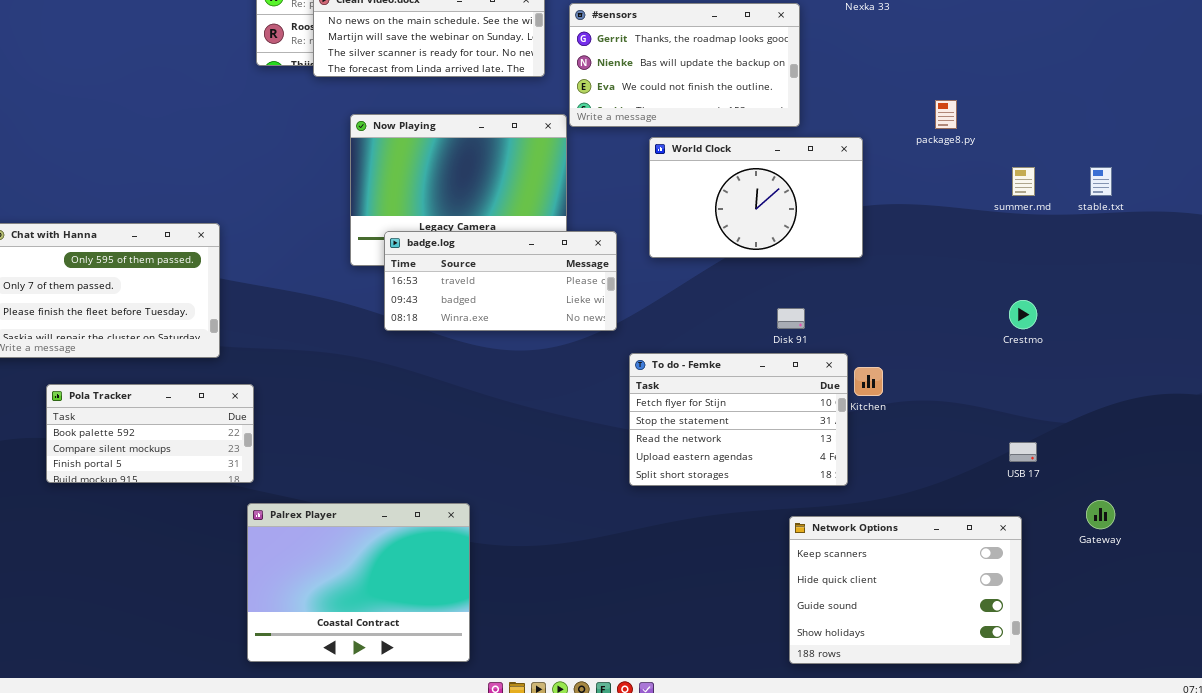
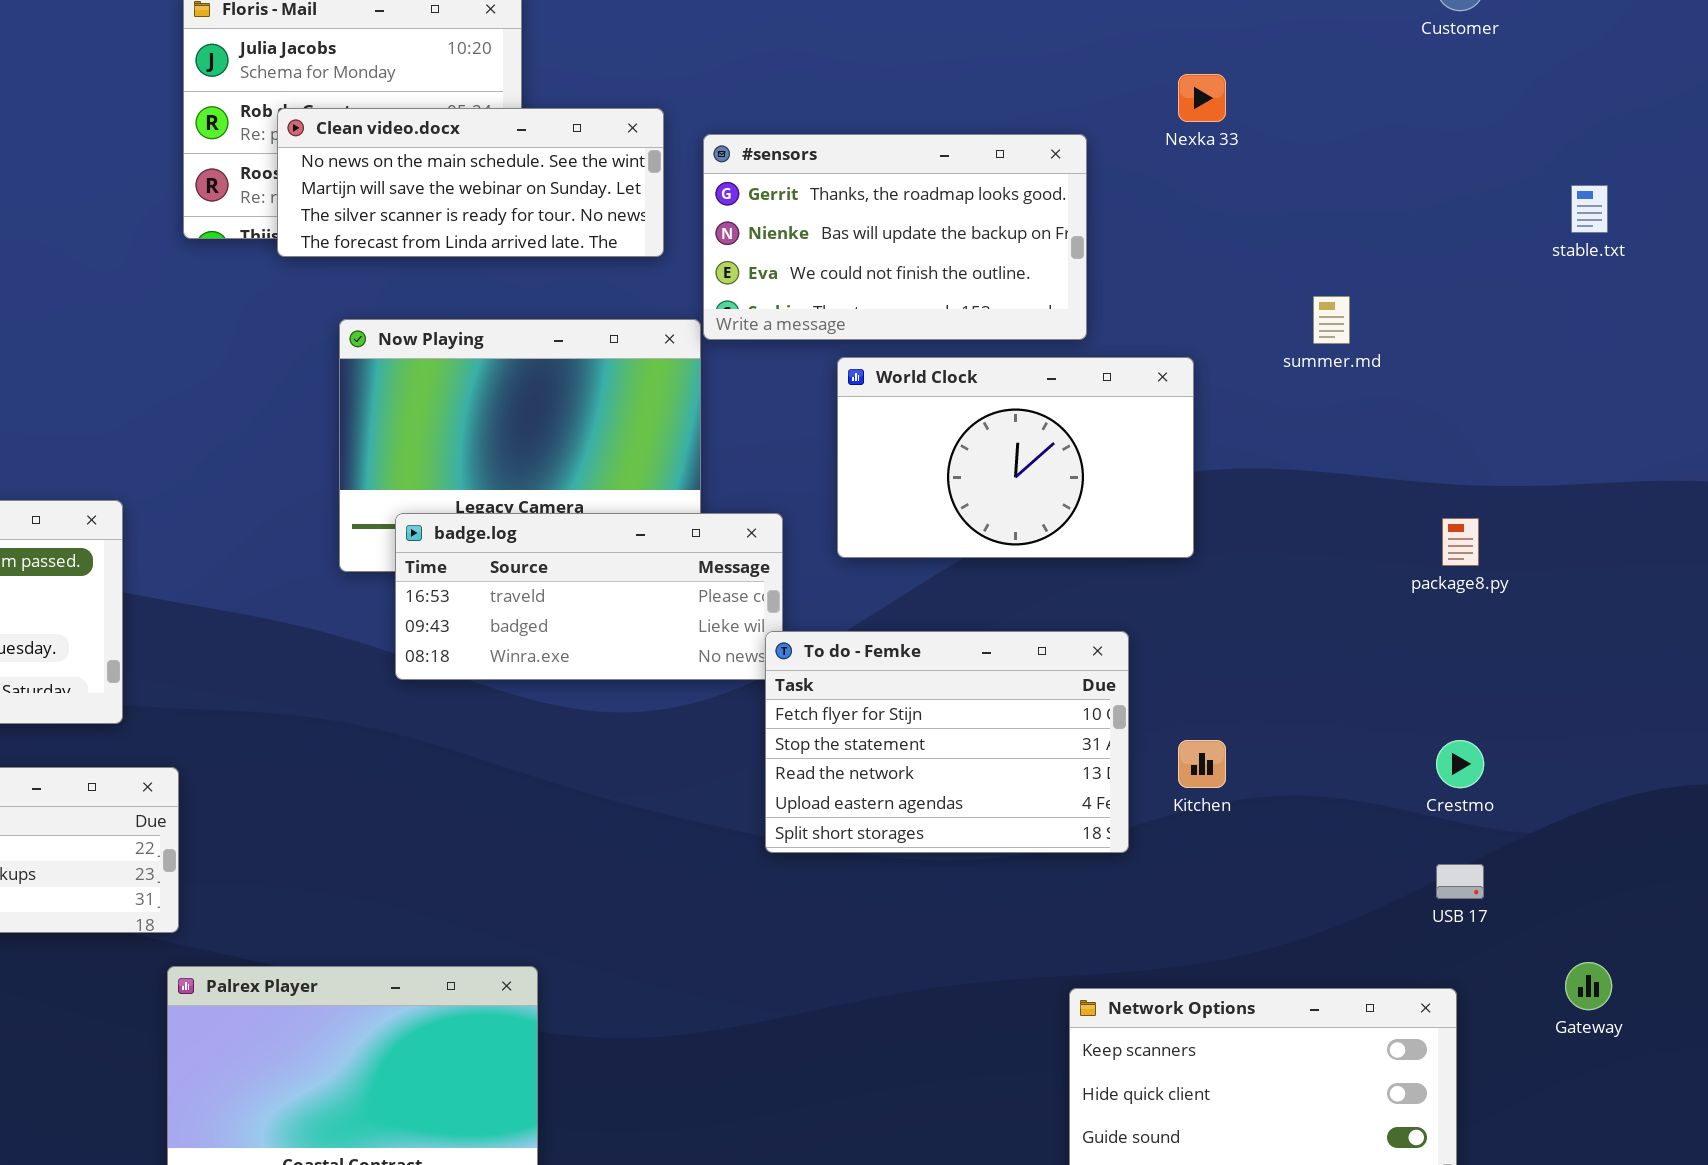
package8.py: [935,100,957,129] -> [1442,518,1479,566], moved
summer.md: [1012,167,1035,196] -> [1313,296,1350,344], moved
stable.txt: [1090,167,1112,196] -> [1571,185,1608,233], moved
Crestmo: [1009,300,1037,329] -> [1436,740,1484,788], moved
To do - Femke: [629,353,848,486] -> [765,631,1129,853], moved

